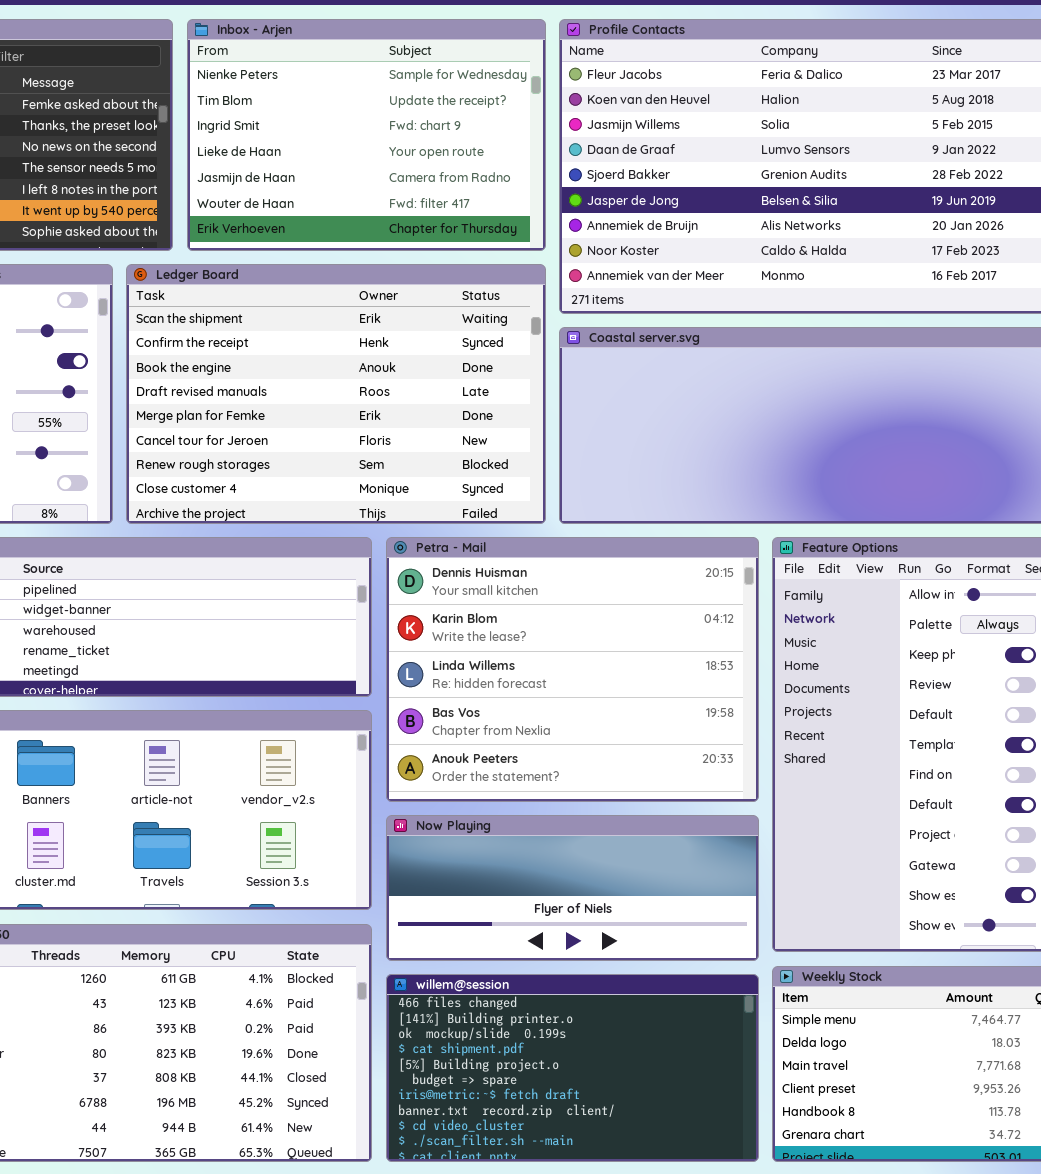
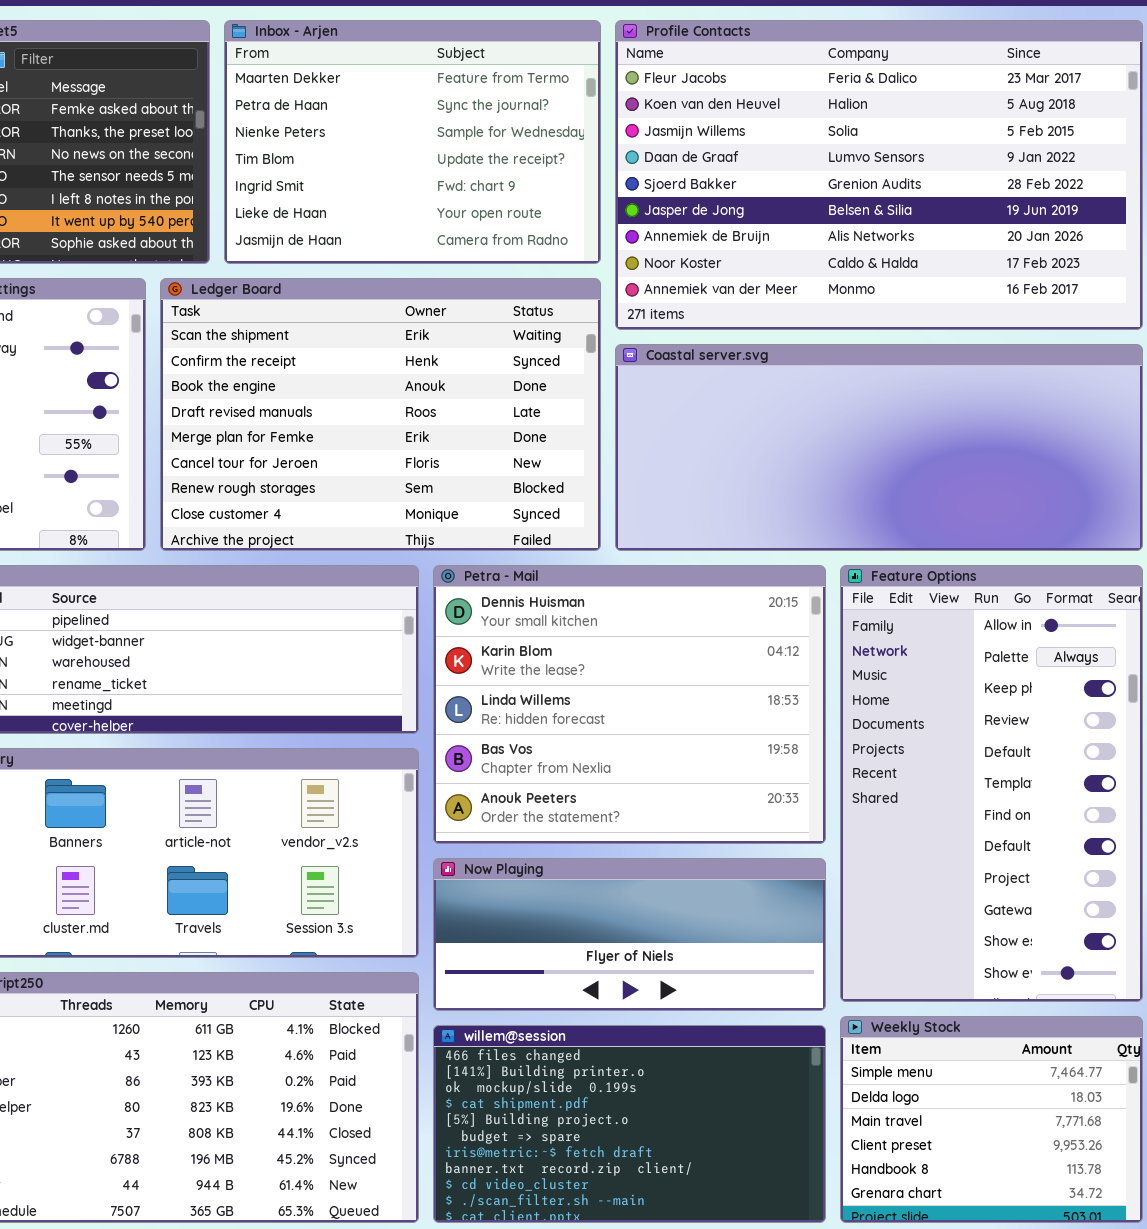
Inbox - Arjen: [187,19,546,251] -> [224,20,601,264], scrolled up 2 rows

